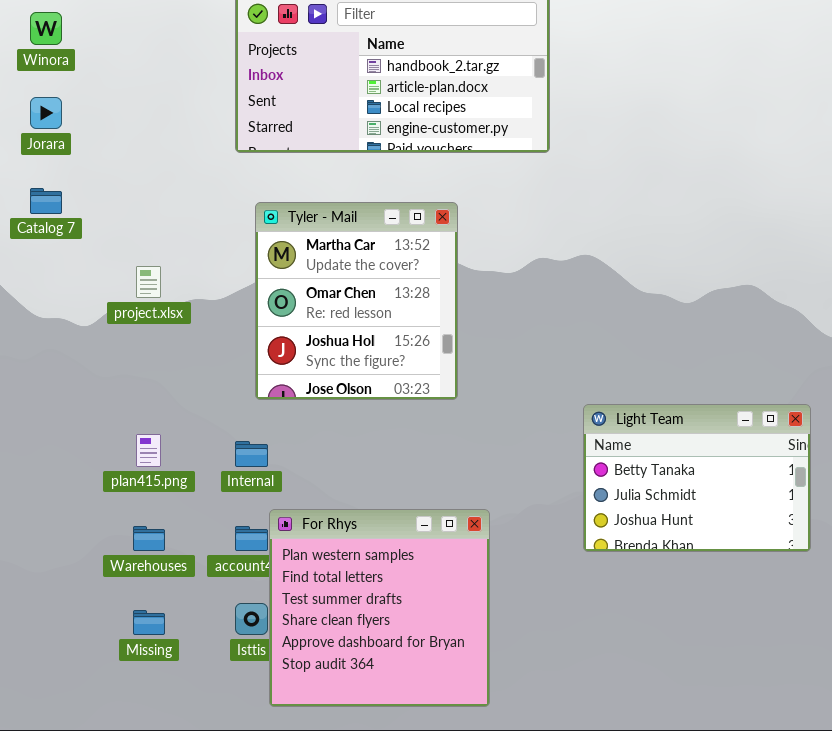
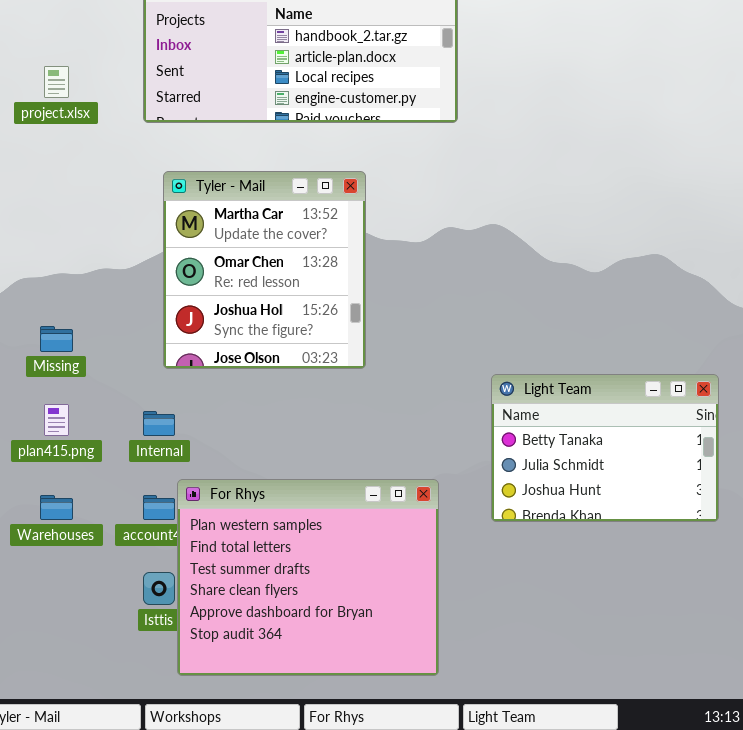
project.xlsx: [136,266,161,298] -> [44,66,69,98], moved
For Rhys: [269,509,490,707] -> [177,479,439,676], resized
Missing: [133,610,165,635] -> [40,326,73,352], moved

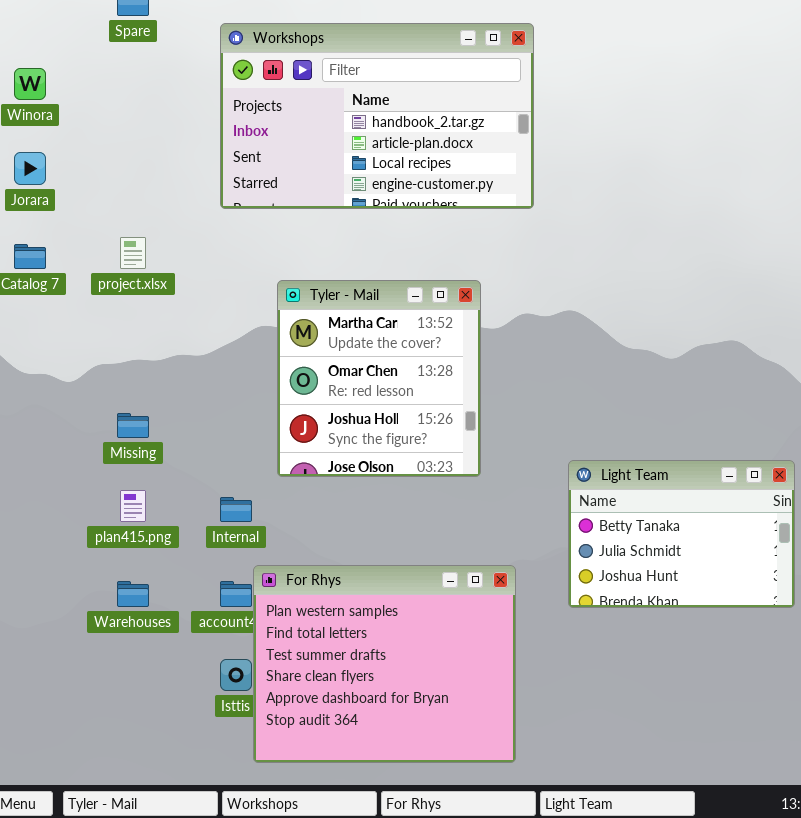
project.xlsx: [44,66,69,98] -> [120,237,146,269], moved
Tyler - Mail: [163,171,366,369] -> [277,280,481,477], moved

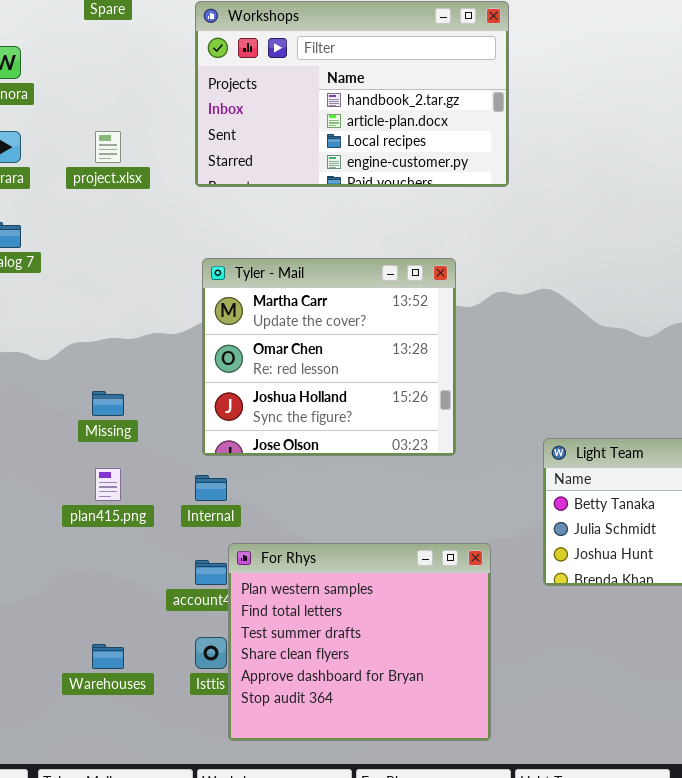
project.xlsx: [120,237,146,269] -> [95,131,121,163], moved
Tyler - Mail: [277,280,481,477] -> [202,258,456,456], resized
Warehouses: [117,581,149,607] -> [92,644,124,669], moved

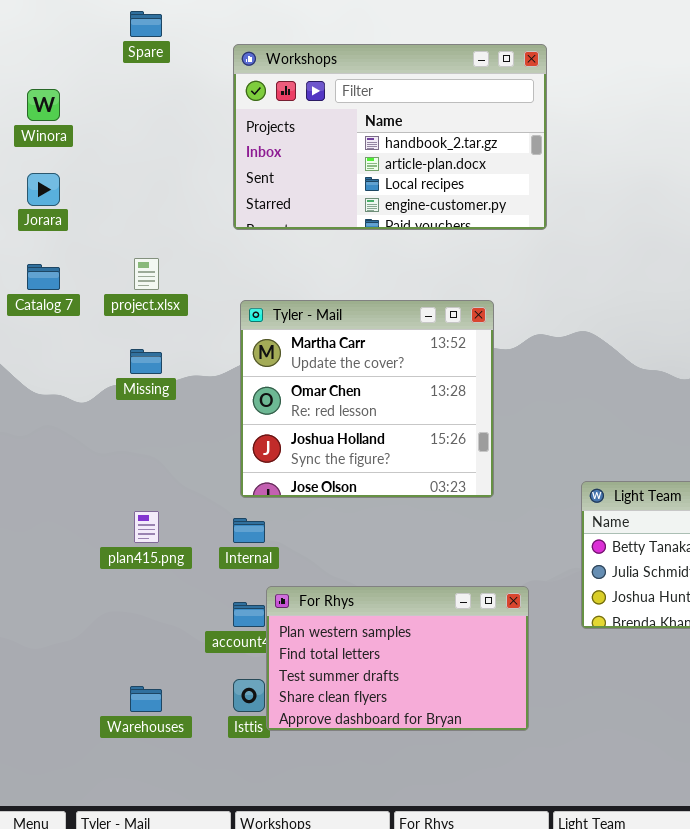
project.xlsx: [95,131,121,163] -> [134,258,159,290], moved
Missing: [92,391,124,416] -> [130,349,162,374], moved
For Rhys: [228,543,491,741] -> [266,586,529,731], resized

